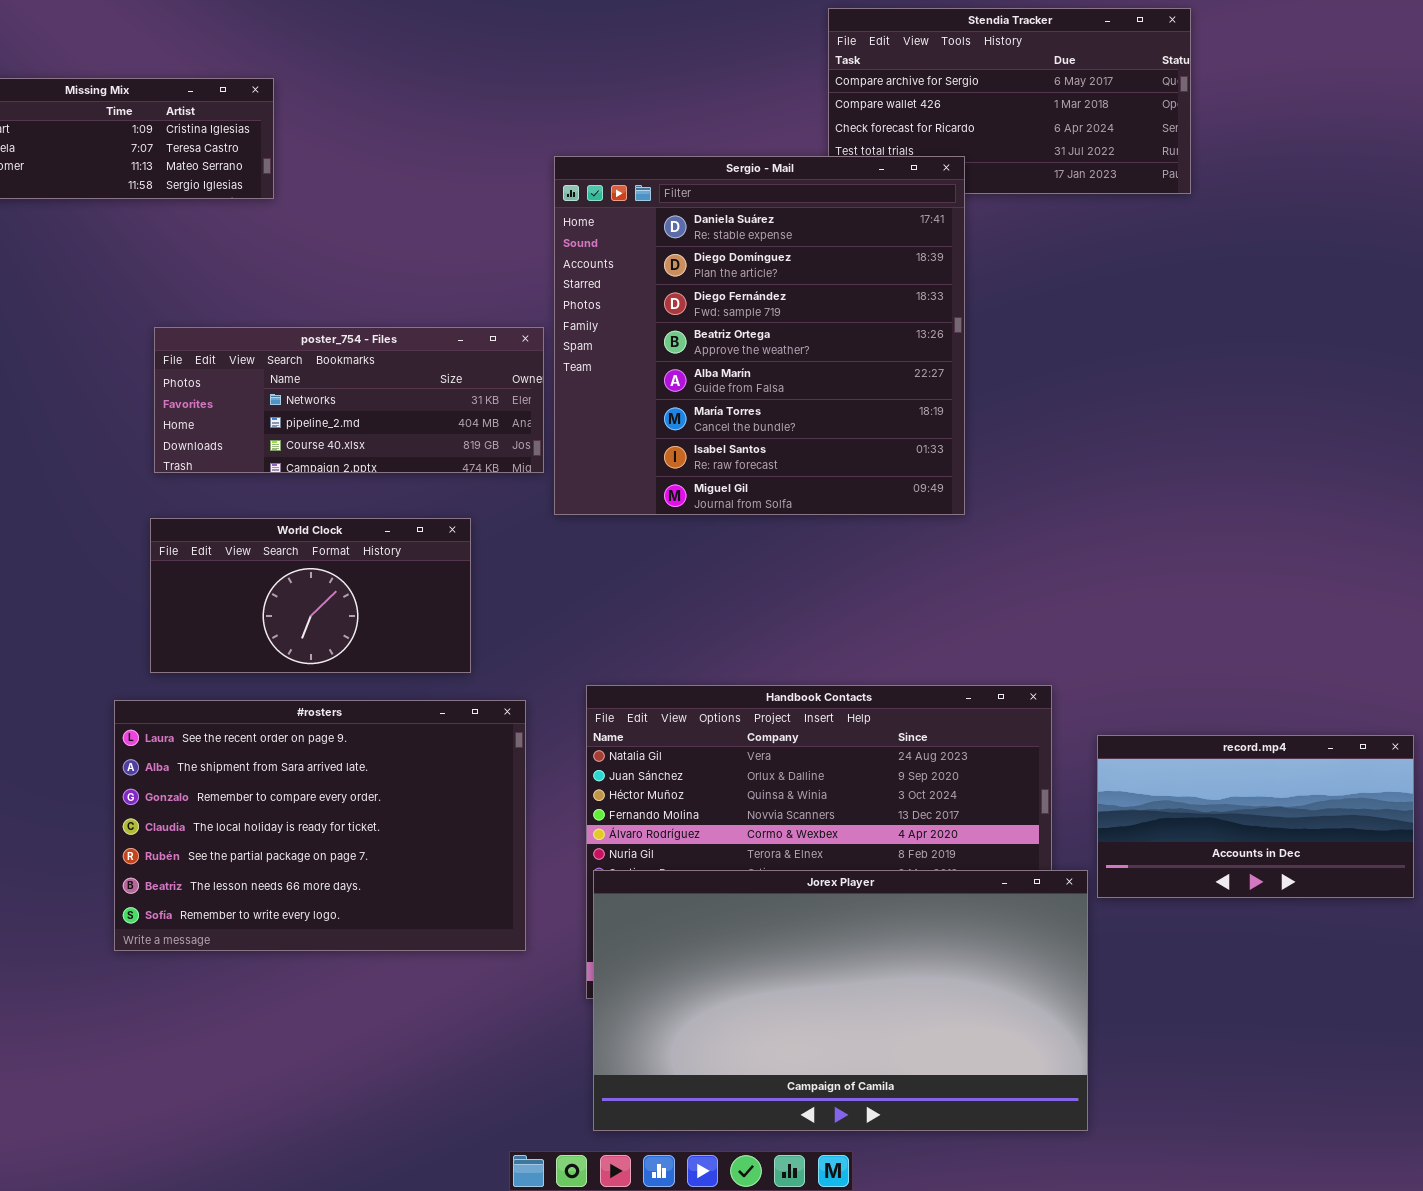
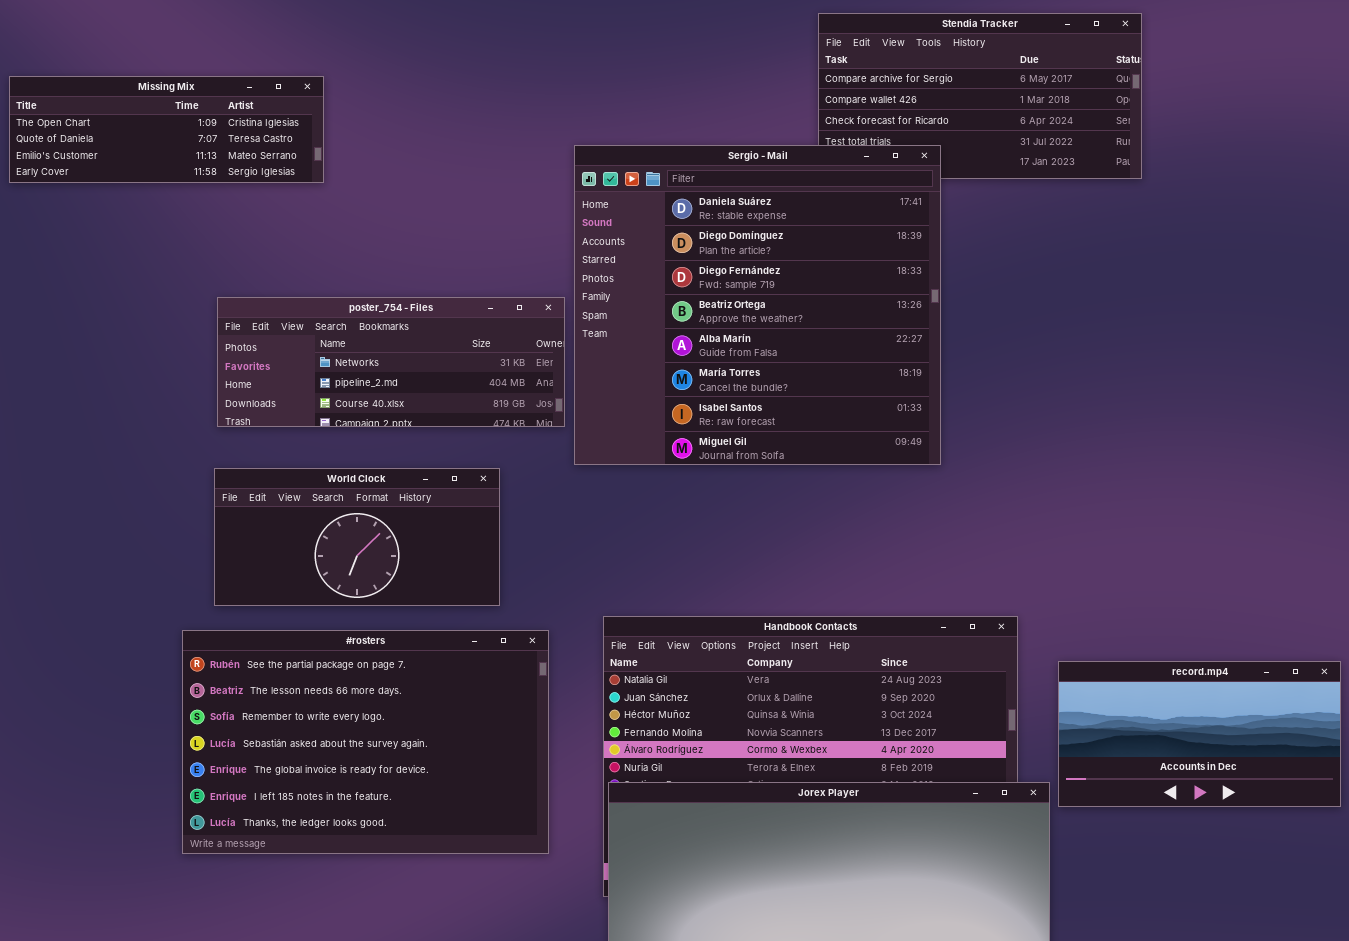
#rosters: [114,700,526,951] -> [182,630,549,854], scrolled down 4 rows

